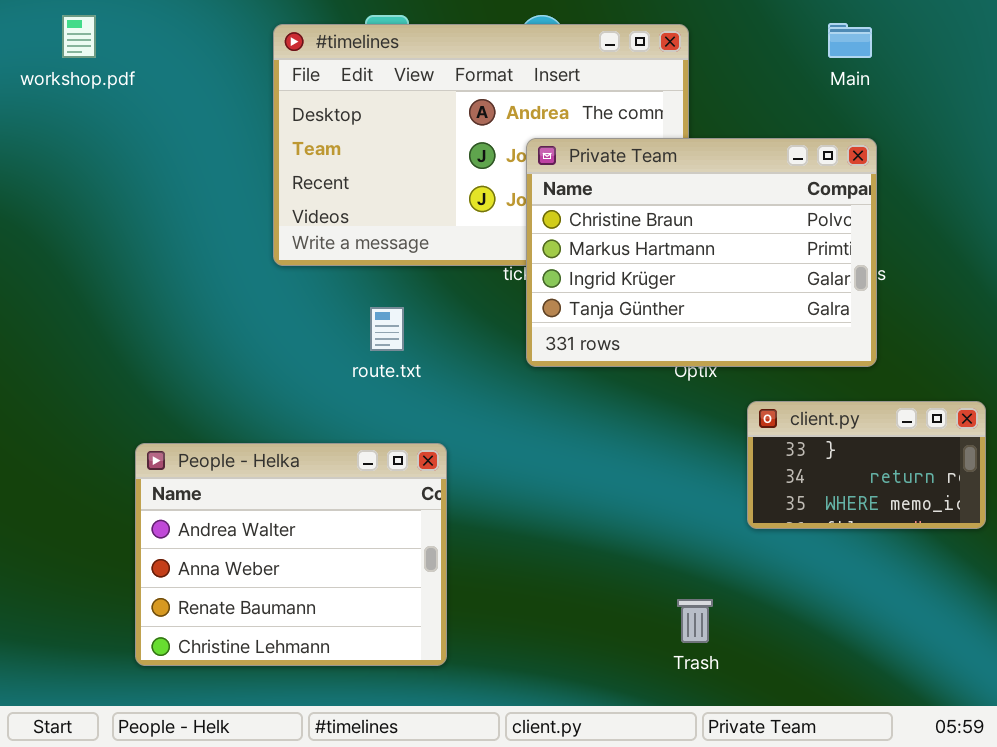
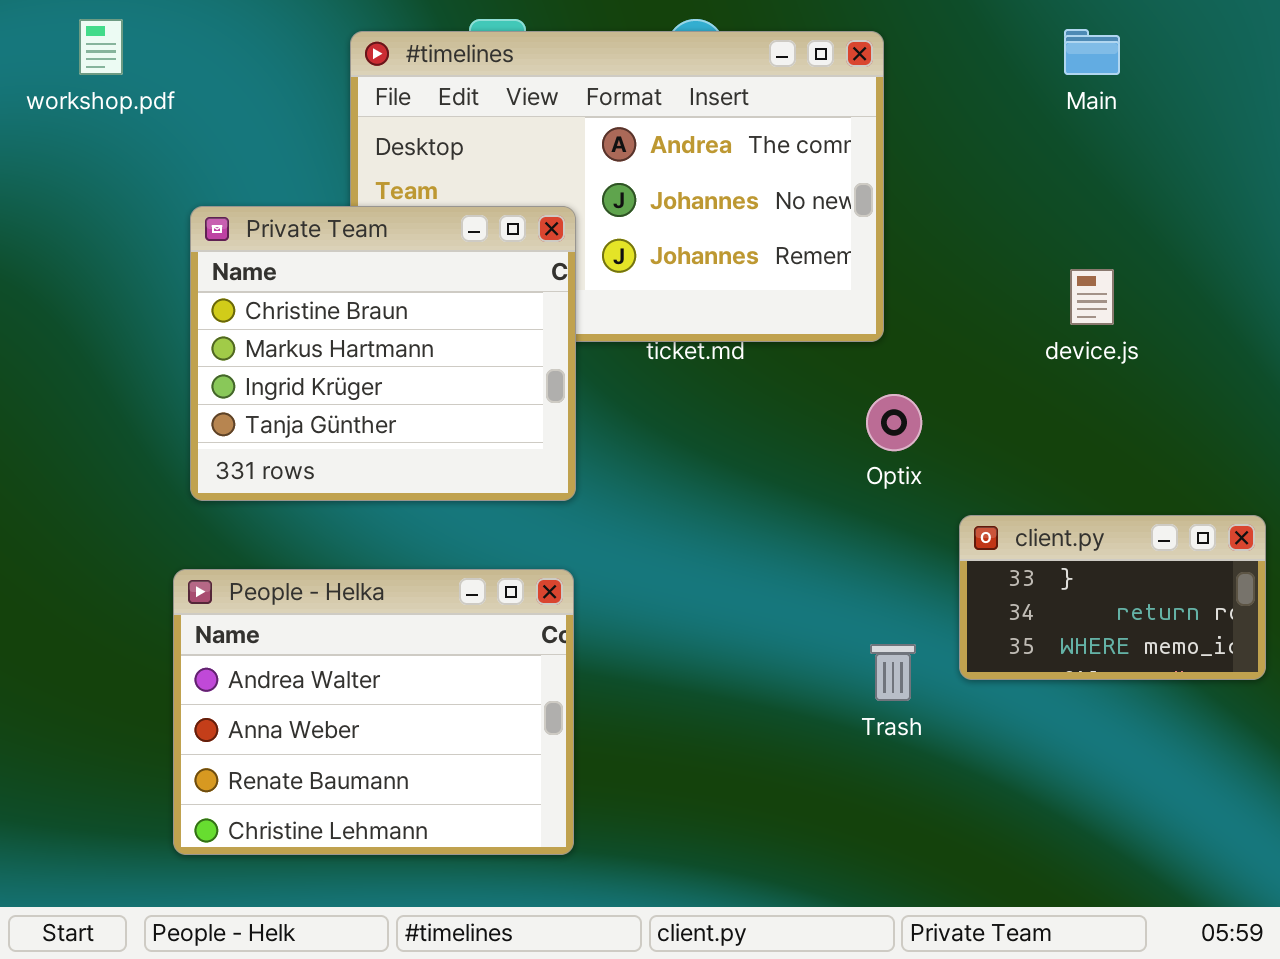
Private Team: [526,138,877,367] -> [190,206,576,501], moved, resized
Trash: [677,599,713,643] -> [870,644,916,701], moved

